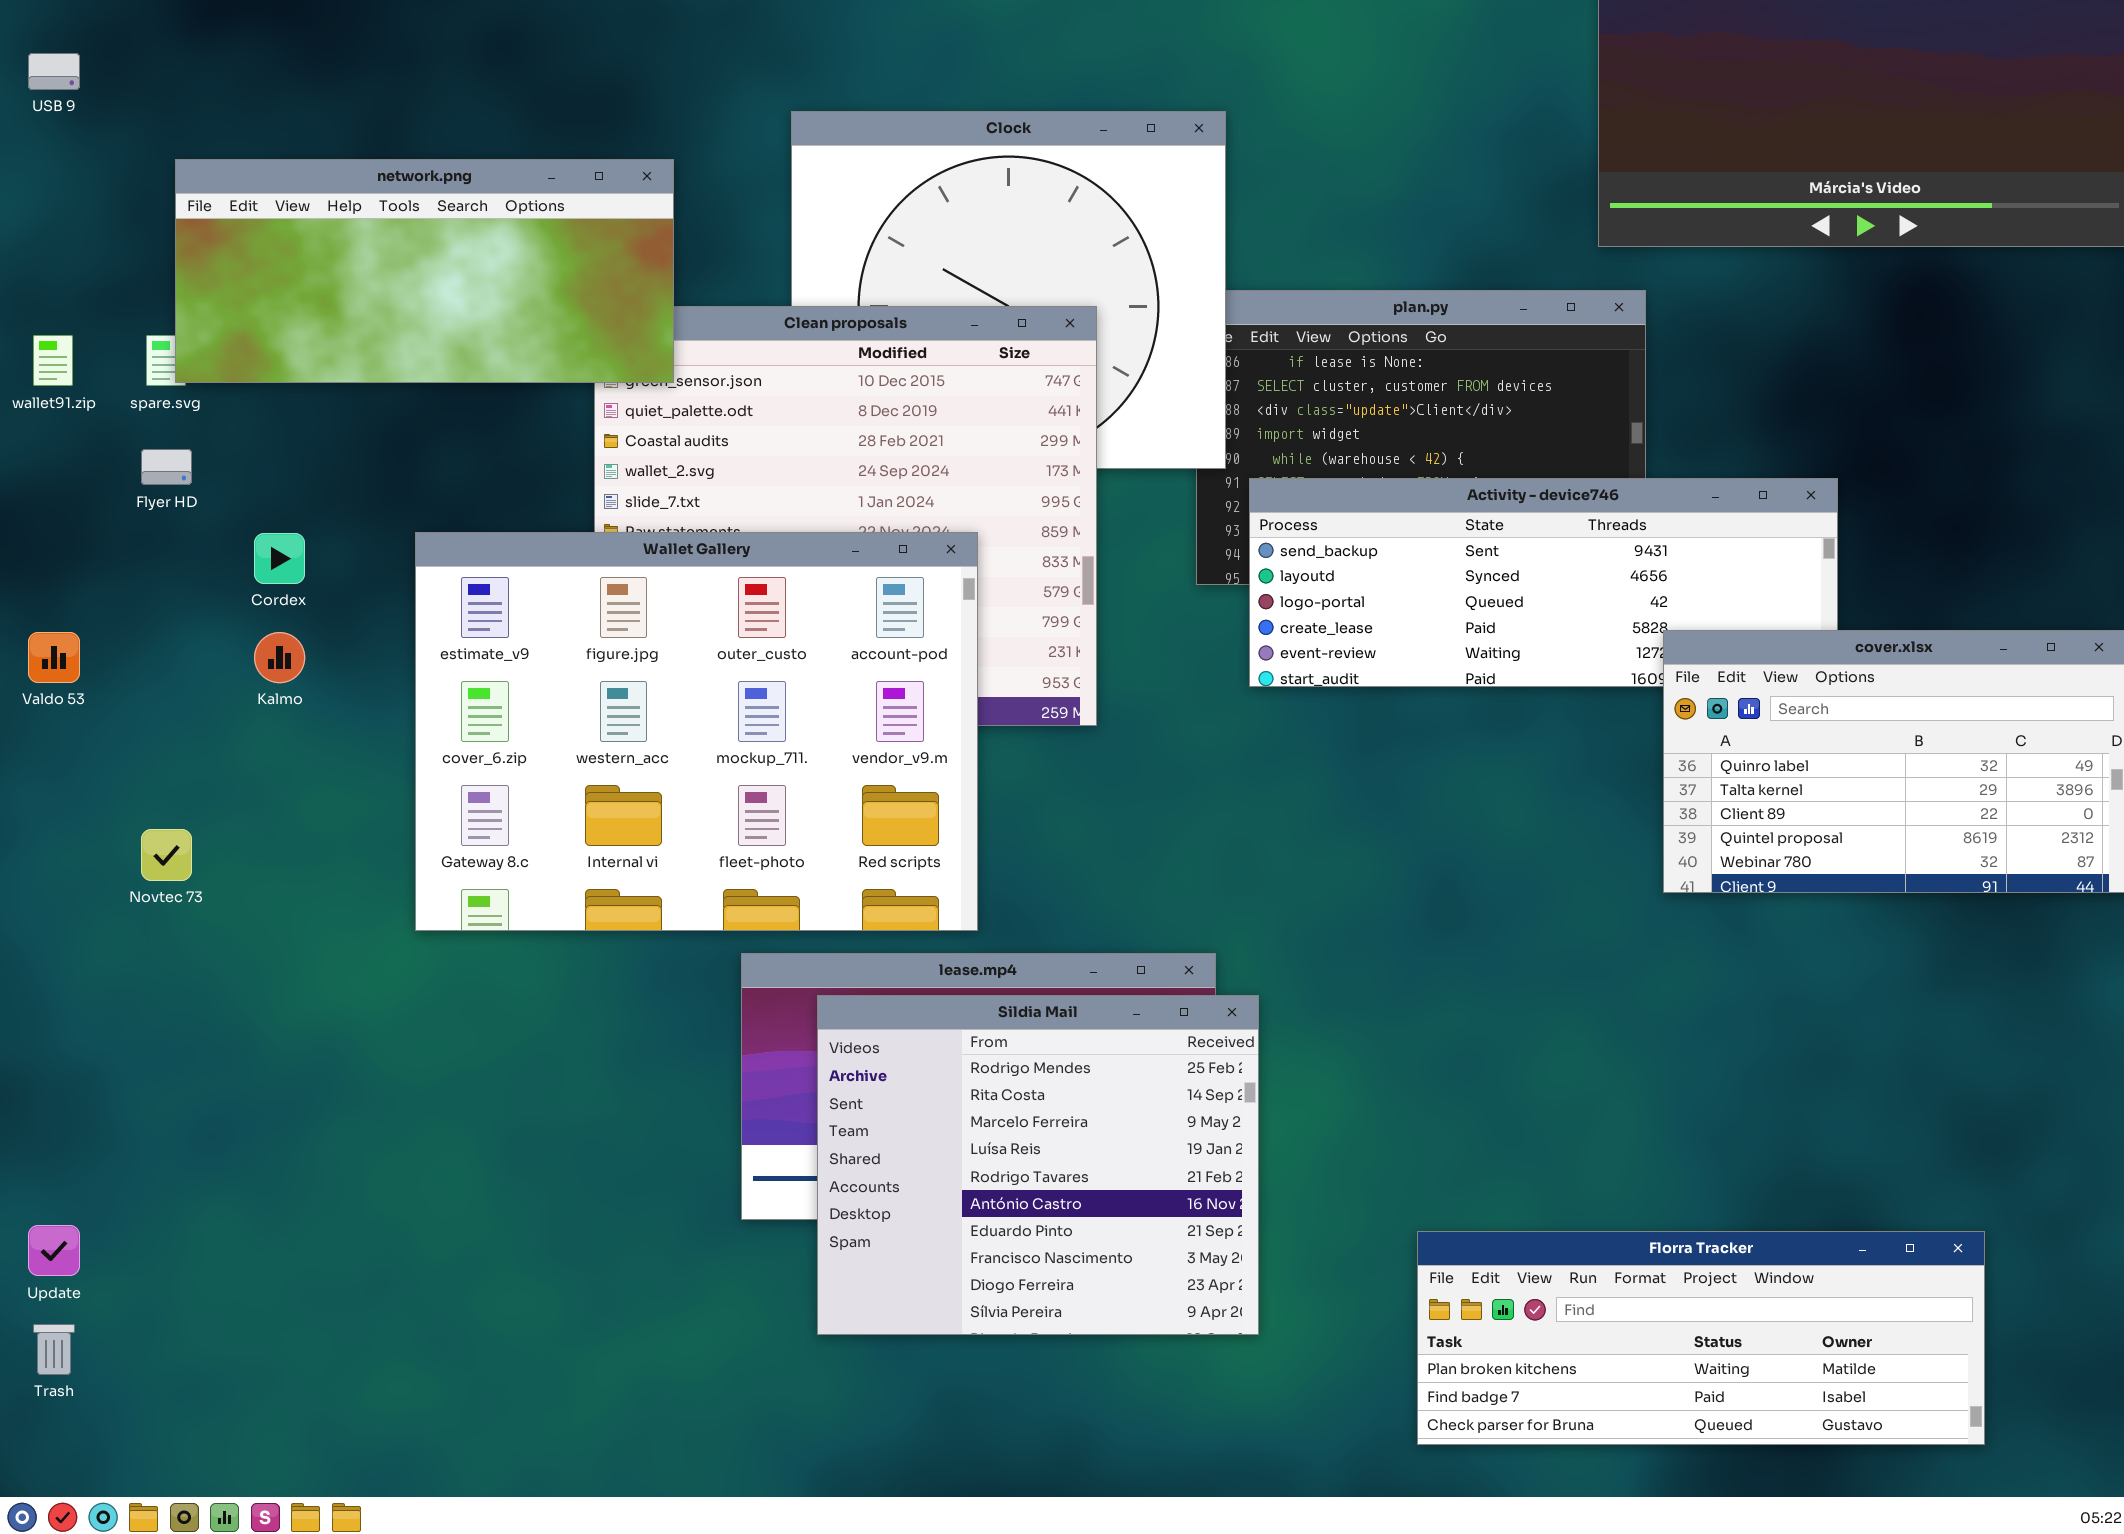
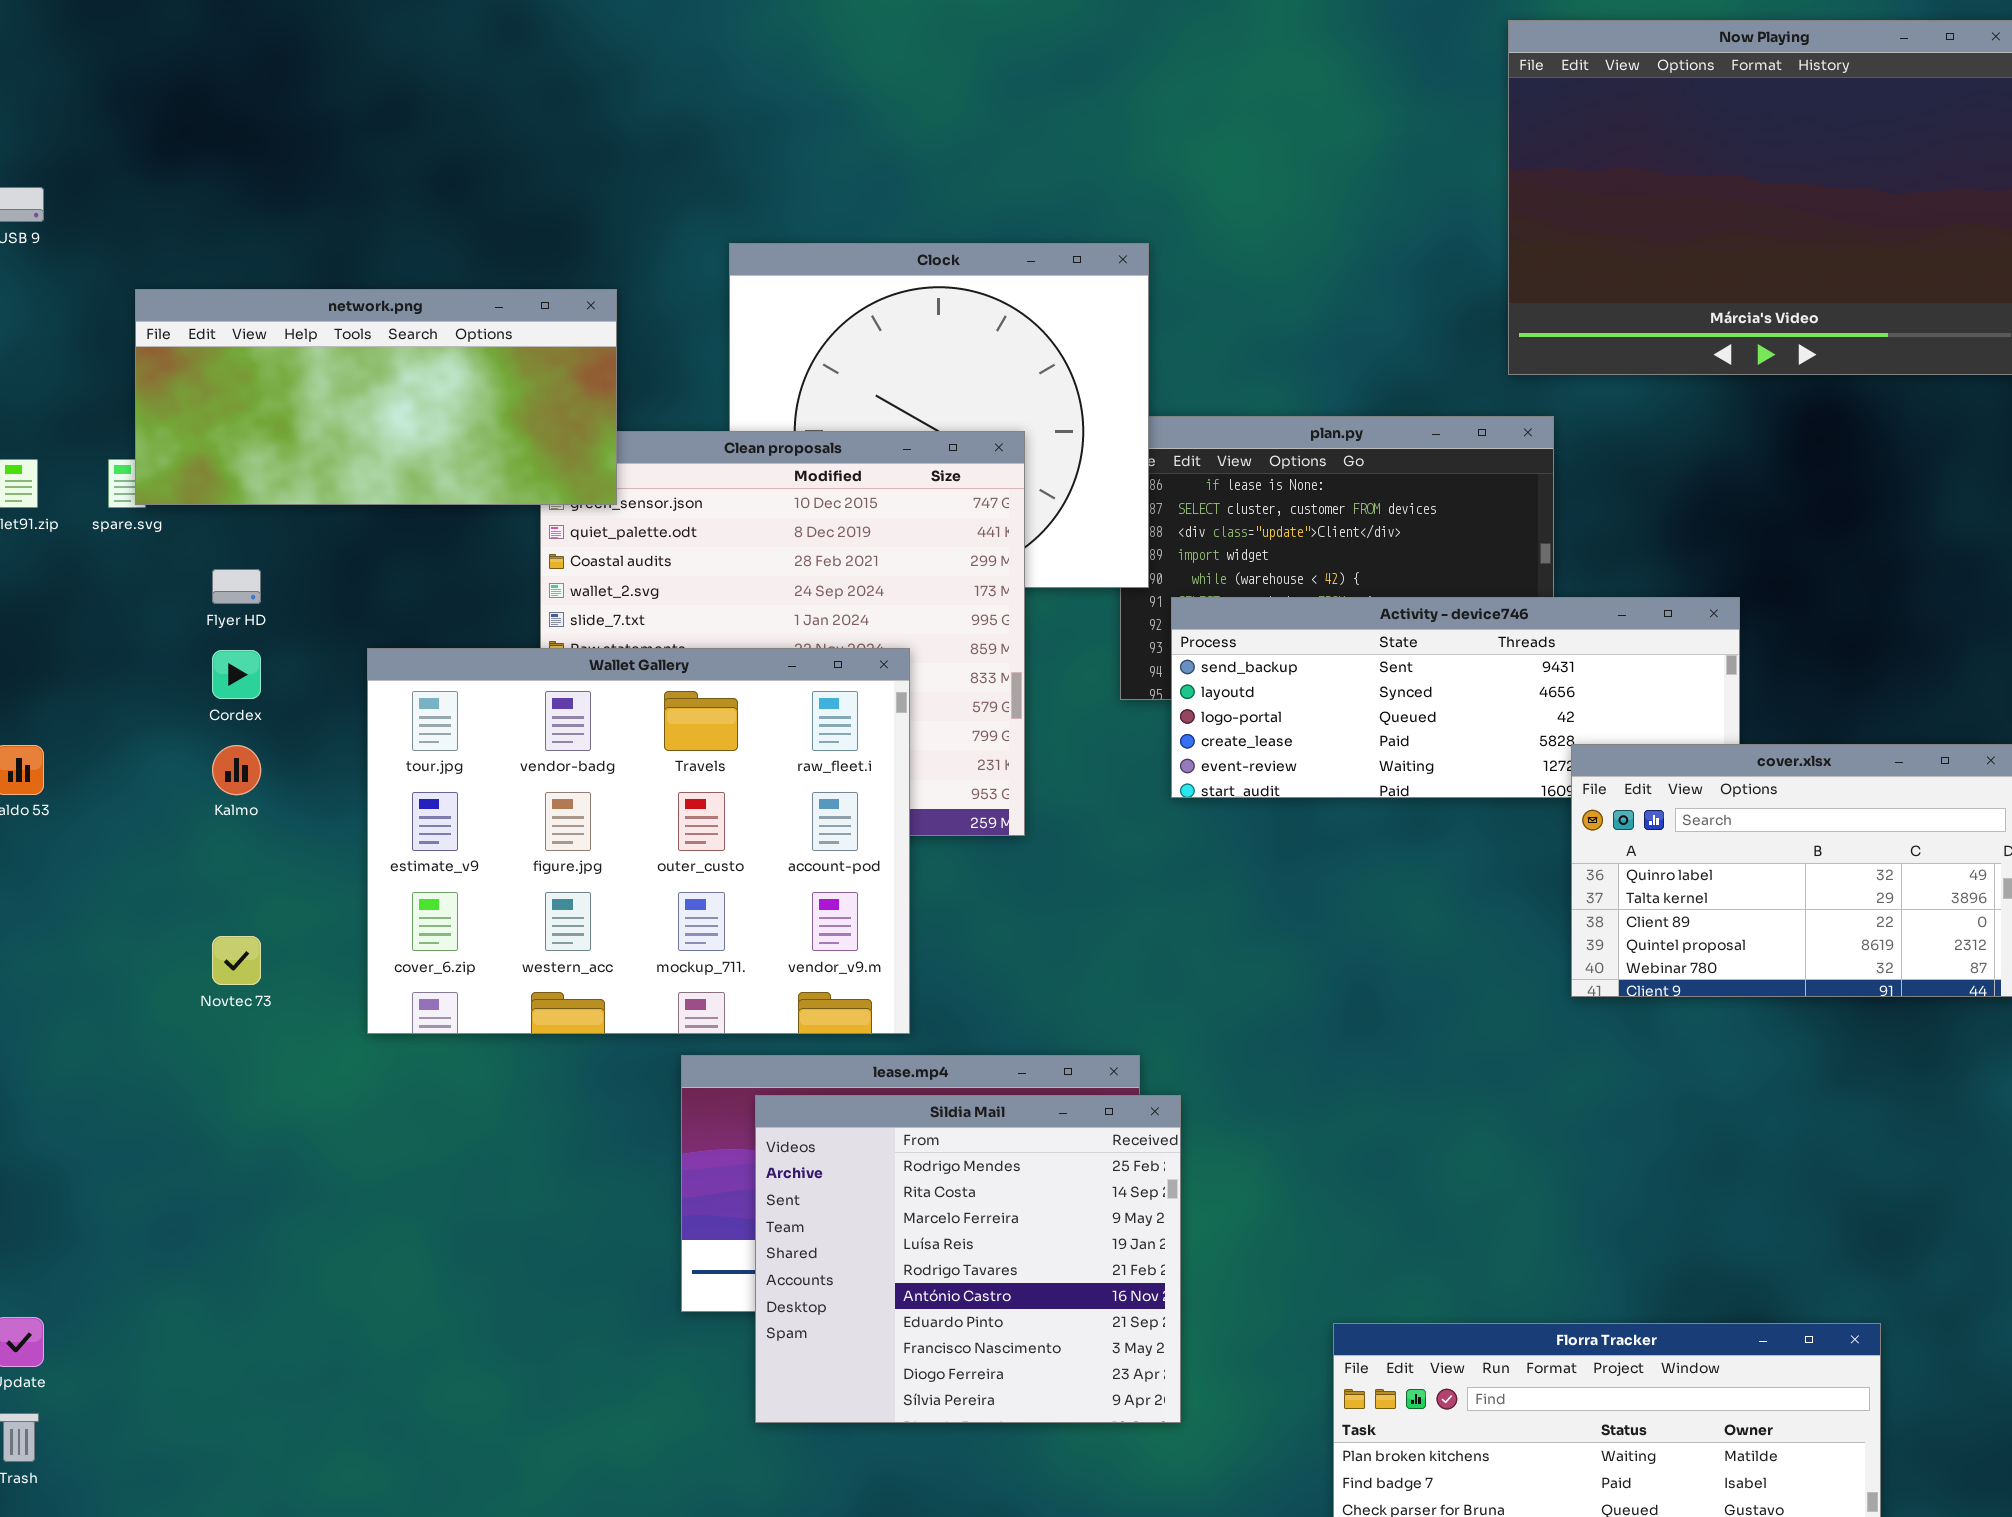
Flyer HD: [141,449,192,485] -> [212,569,261,604], moved
Wallet Gallery: [415,532,978,931] -> [367,648,910,1034], scrolled up 1 row
Novtec 73: [141,829,192,881] -> [212,936,261,985], moved

